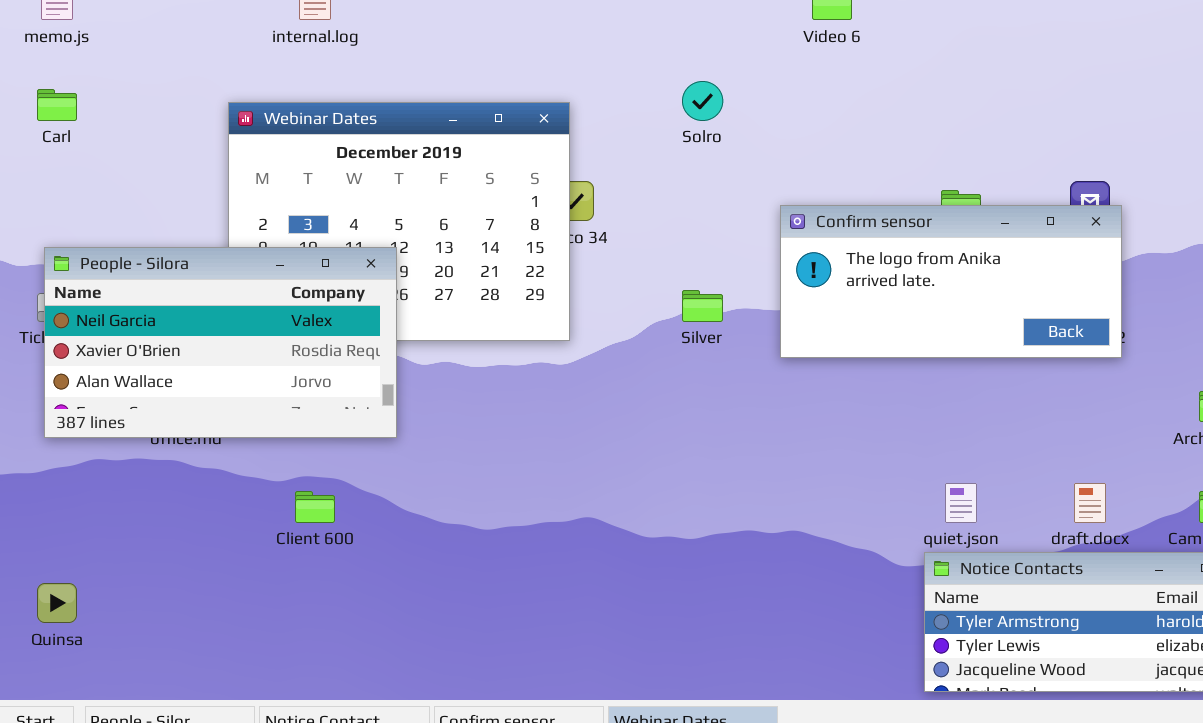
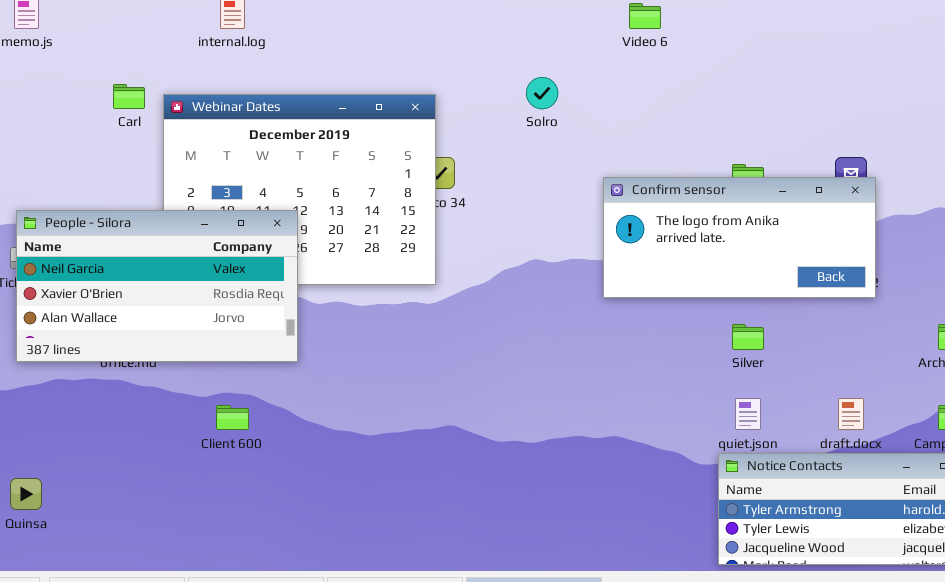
Carl: [37,89,77,121] -> [113,84,145,109], moved
Silver: [682,290,723,322] -> [732,324,764,350], moved

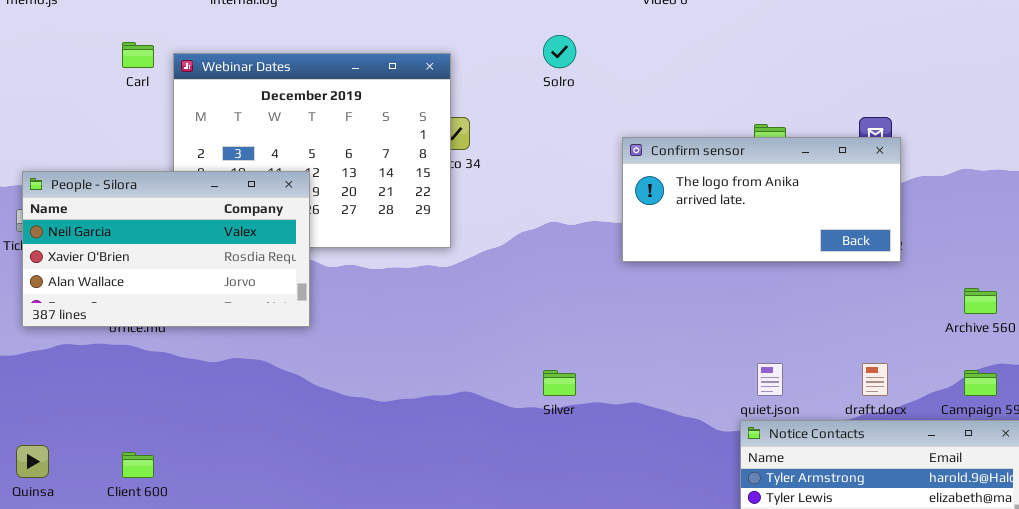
Silver: [732,324,764,350] -> [543,370,576,396], moved
Client 600: [216,405,249,430] -> [122,452,154,478], moved

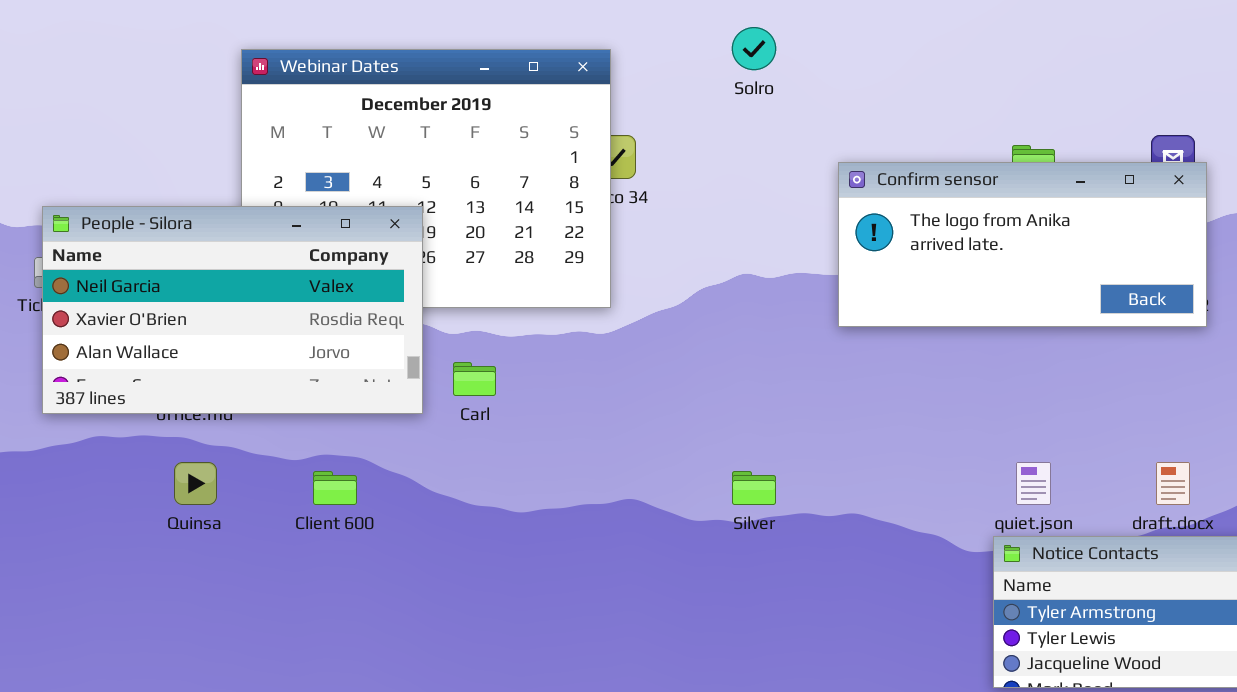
Carl: [122,42,154,68] -> [453,362,496,396], moved
Quinsa: [16,445,49,478] -> [174,462,217,505], moved
Client 600: [122,452,154,478] -> [313,471,357,505], moved

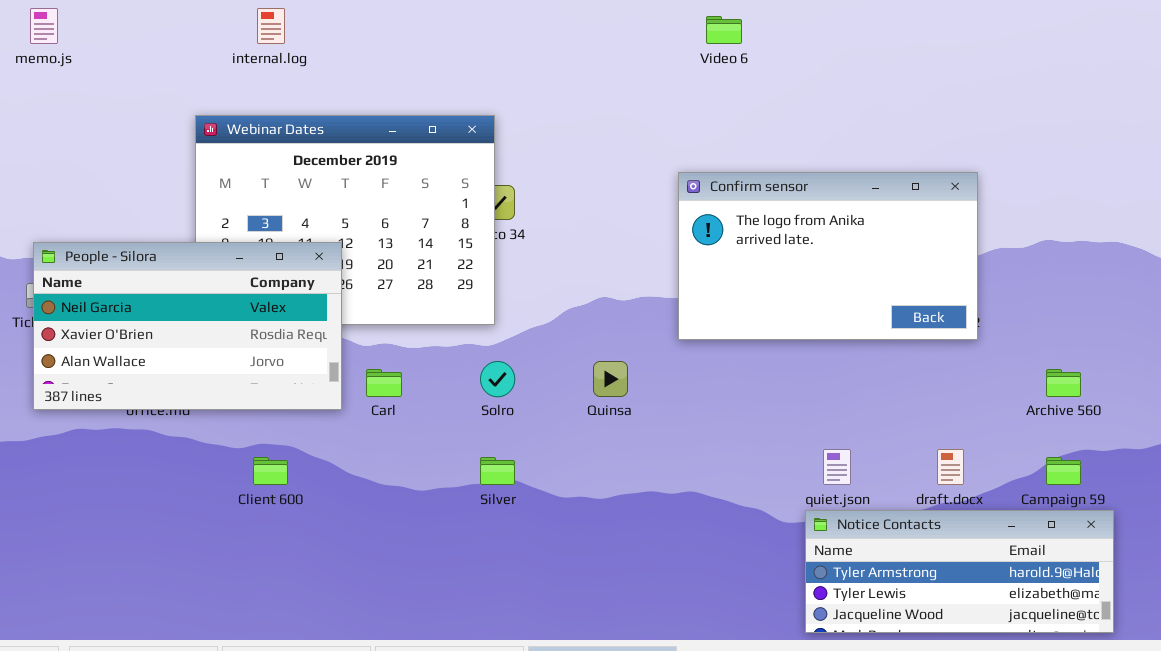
Solro: [732,27,776,70] -> [480,361,515,397], moved
Confirm sensor: [838,162,1207,327] -> [678,172,978,340], resized
Quinsa: [174,462,217,505] -> [593,361,628,397], moved
Silver: [732,471,776,505] -> [480,457,515,485], moved

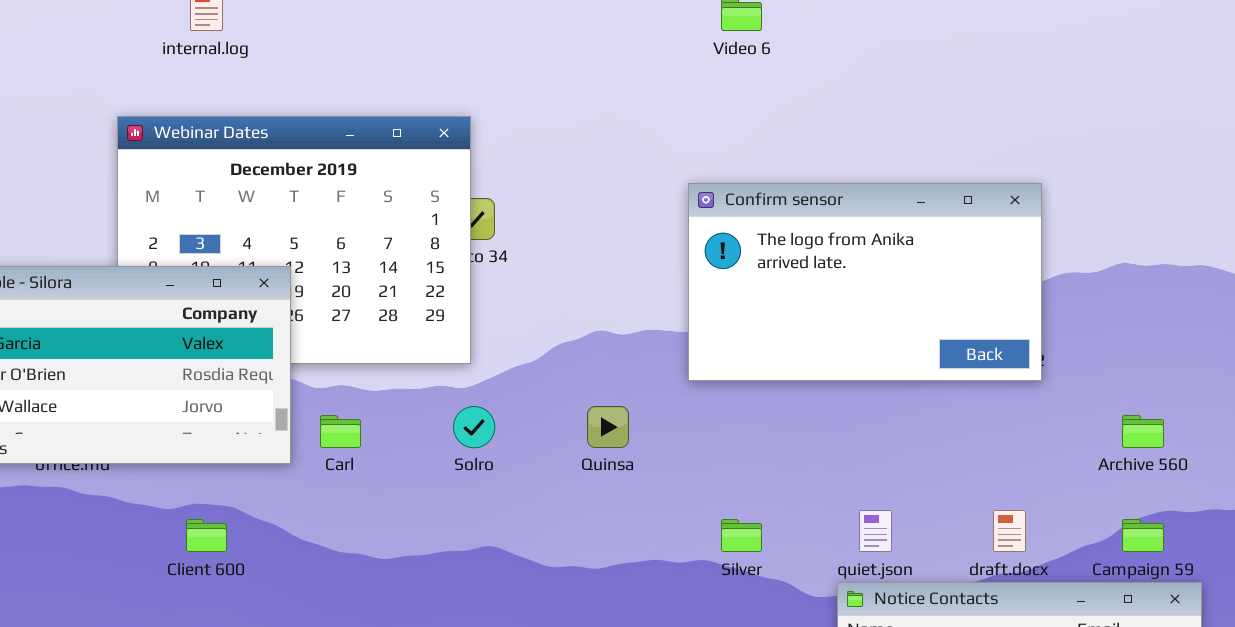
Silver: [480,457,515,485] -> [721,519,762,552], moved

